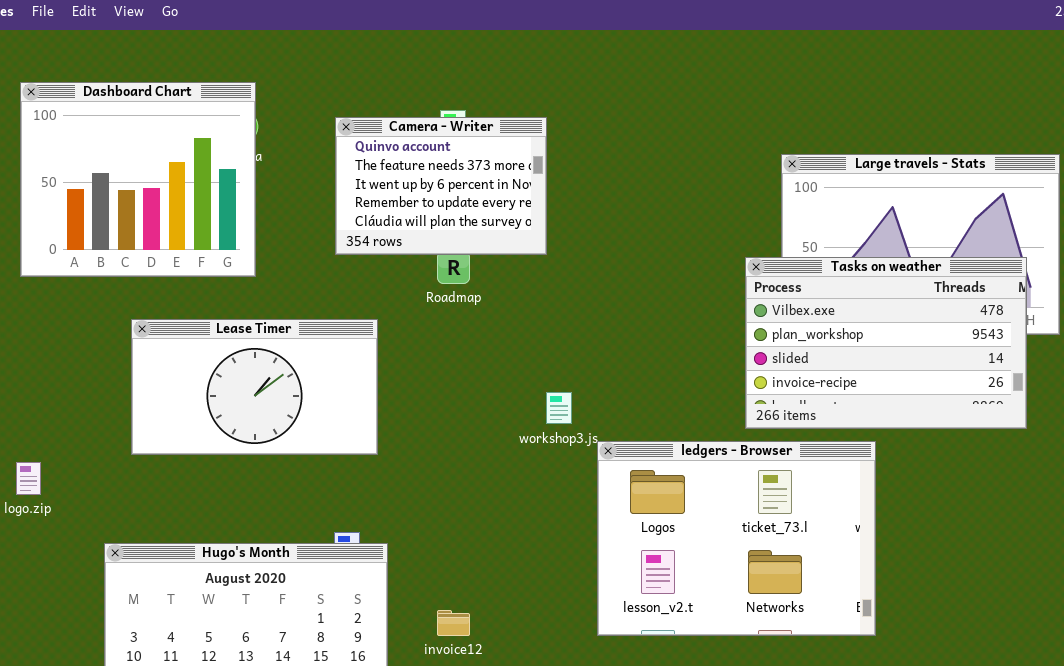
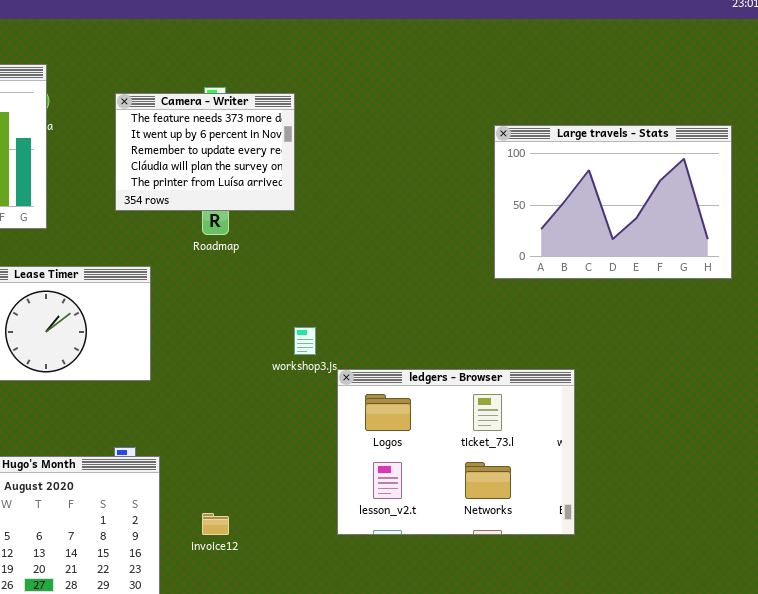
Camera - Writer: [335,117,547,255] -> [115,93,295,211], scrolled down 1 row
Tasks on weather: [745,257,1027,429] -> none, closed

